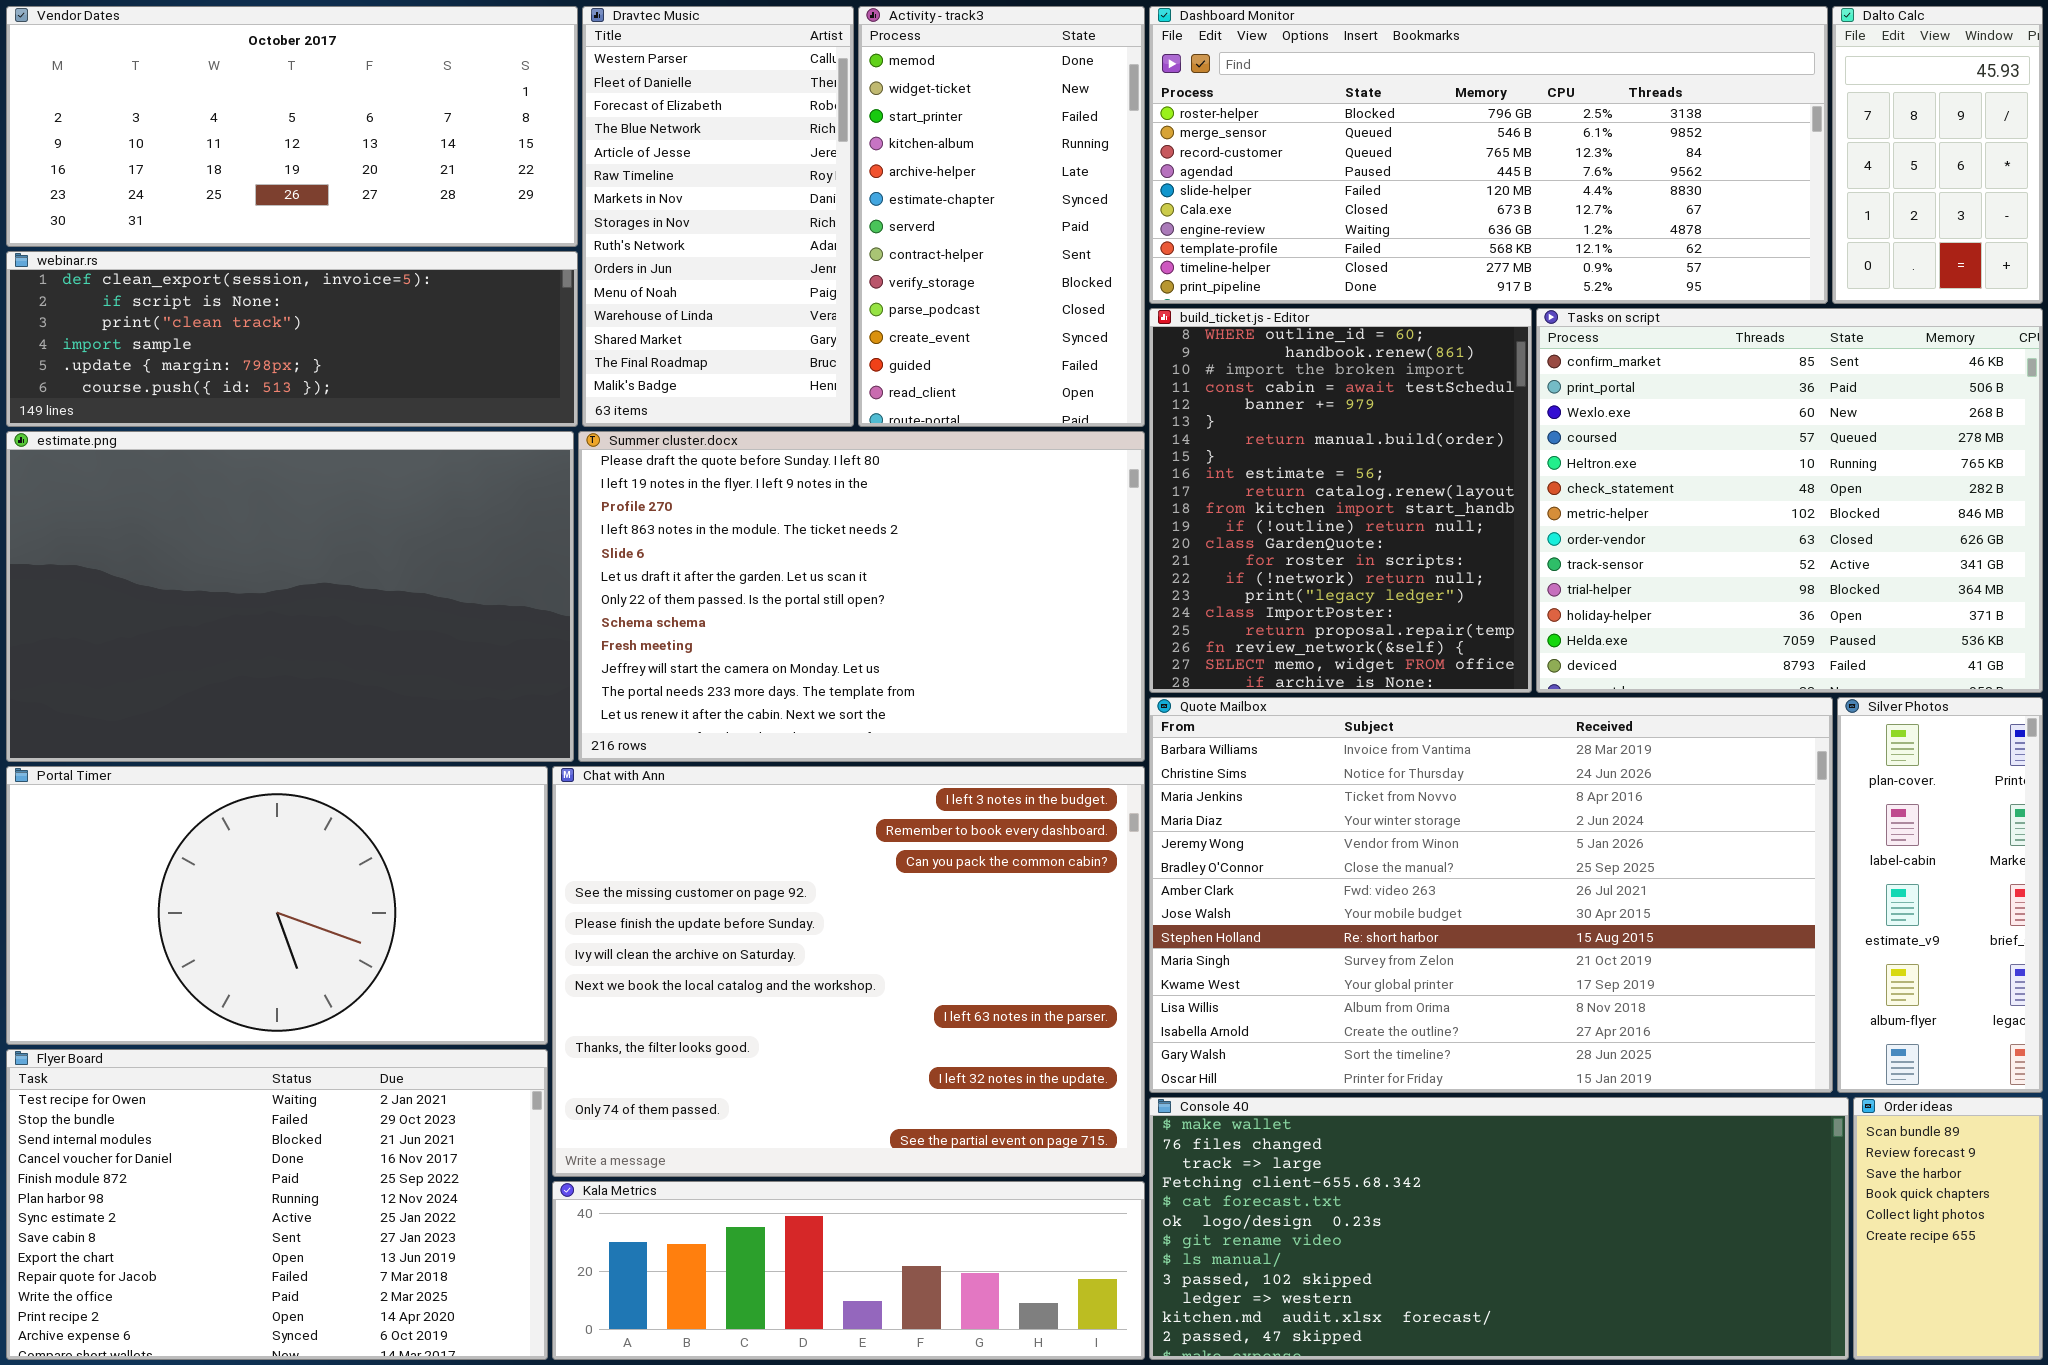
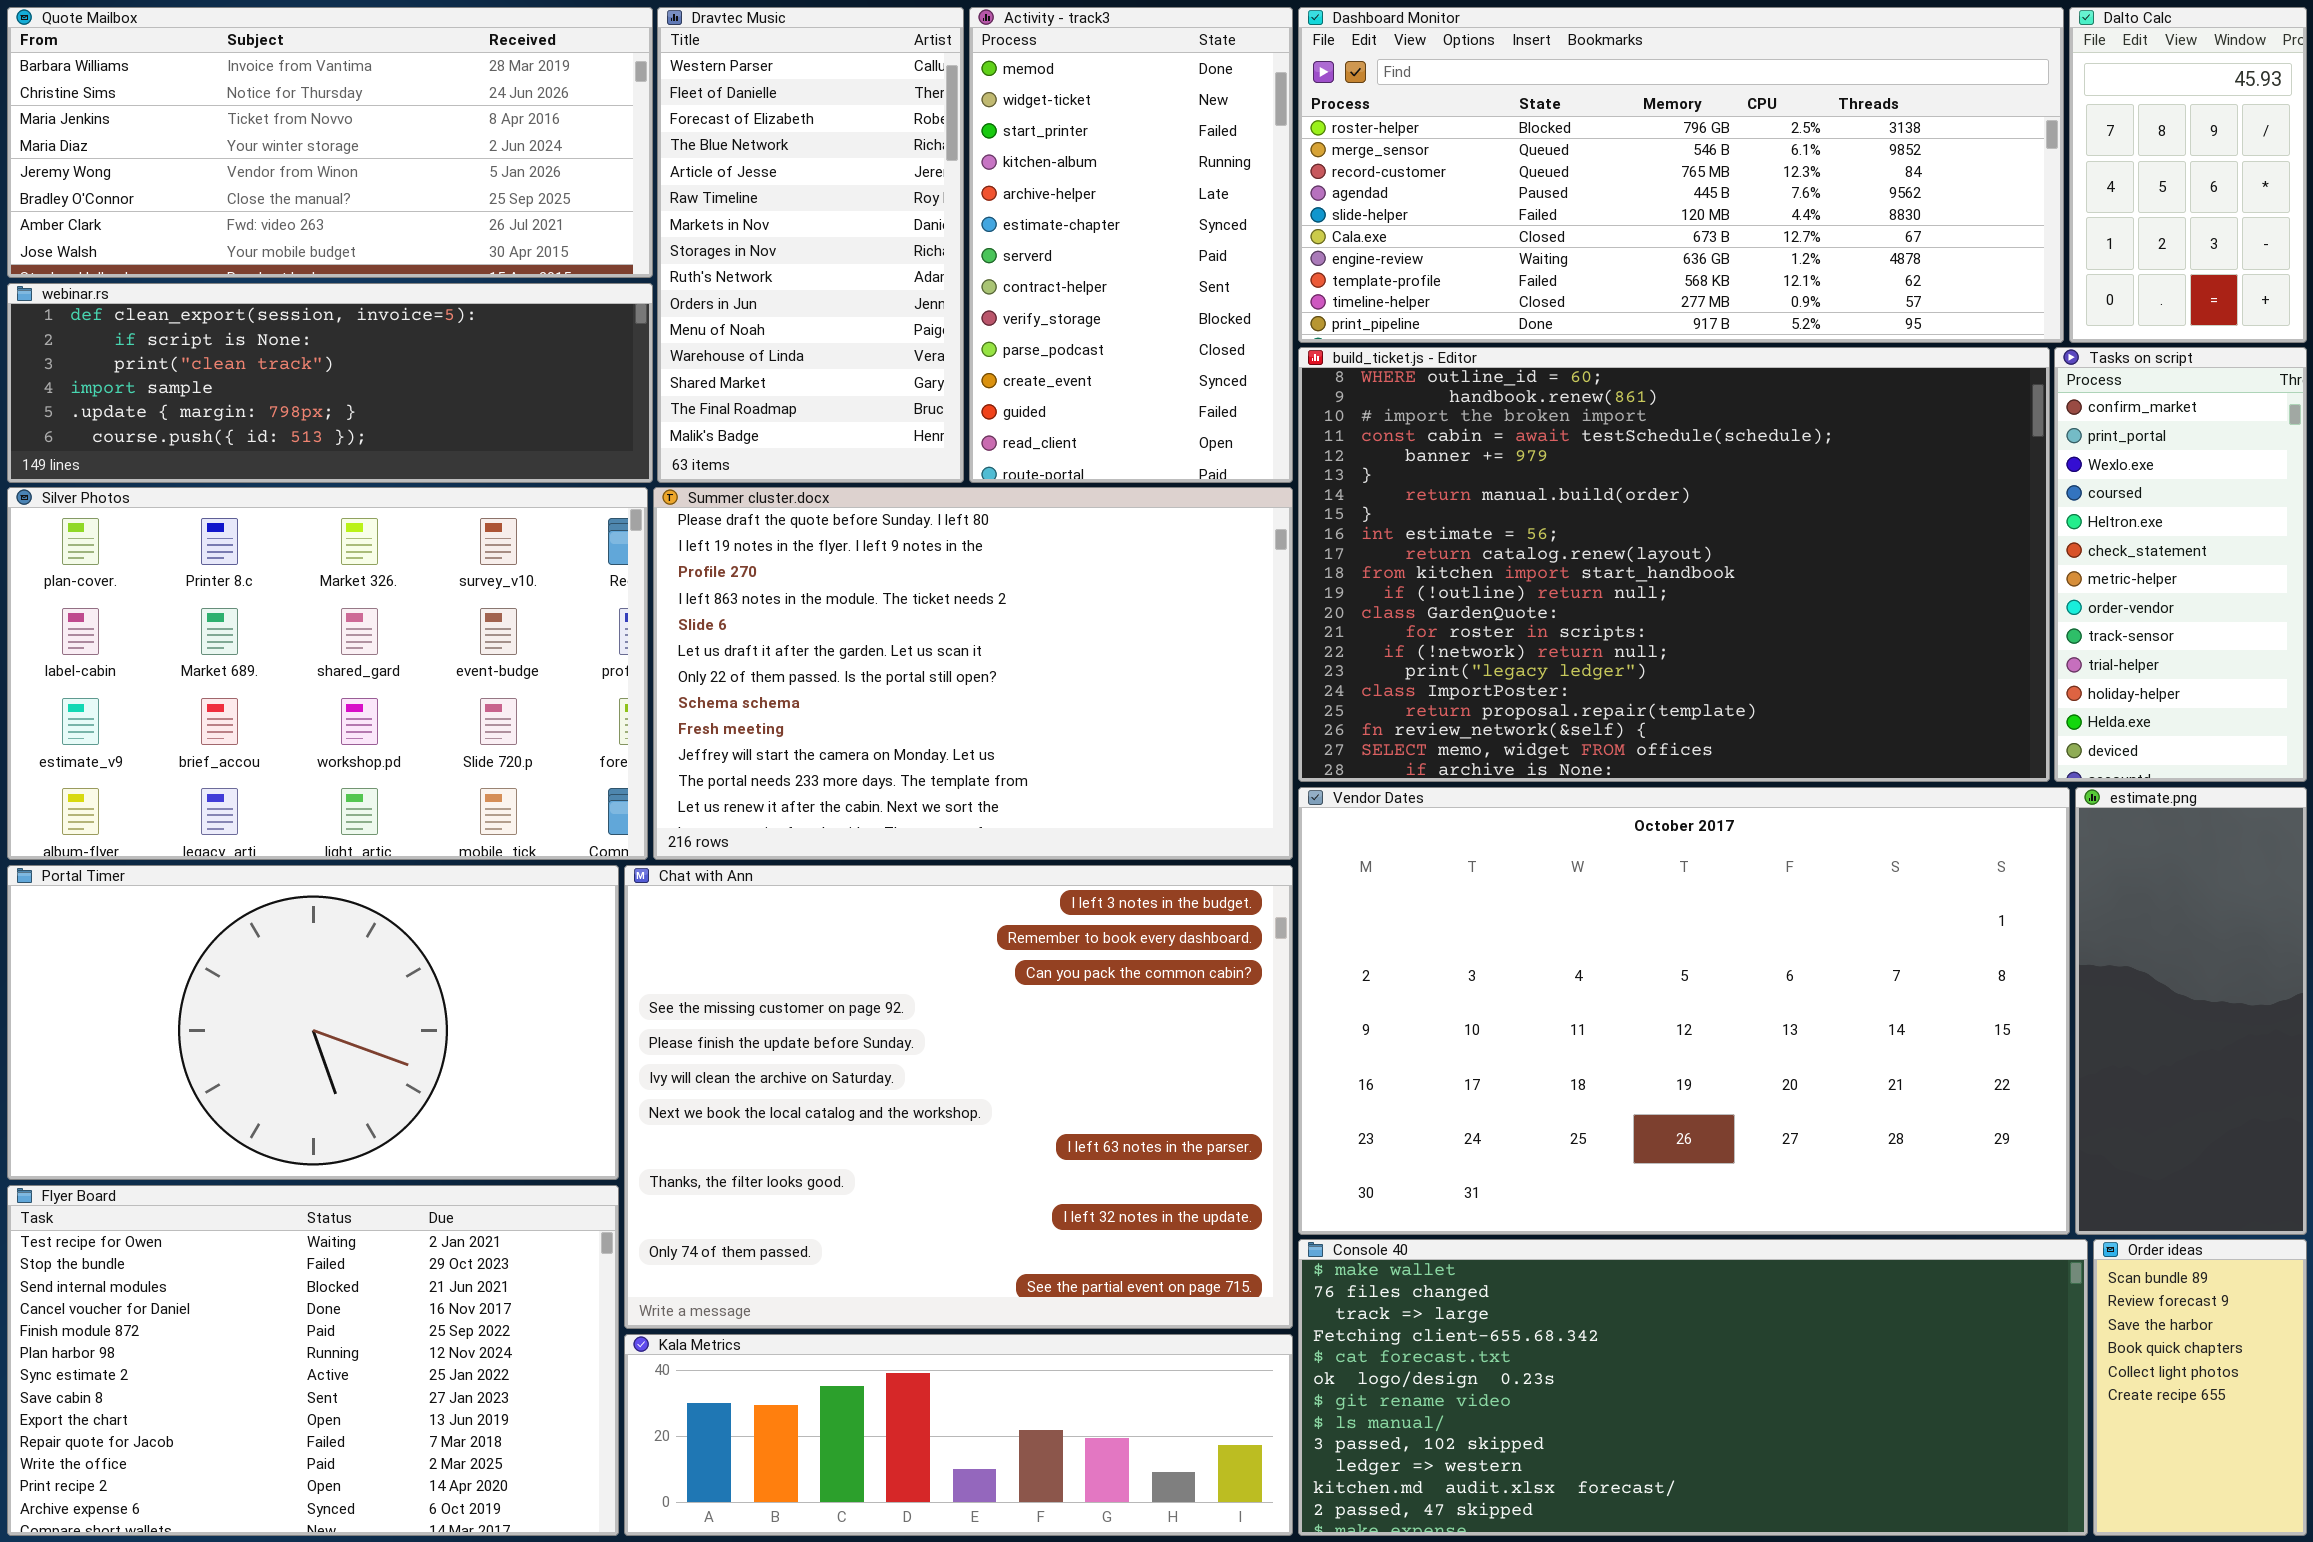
Vendor Dates: [6,6,578,247] -> [1298,787,2070,1235], moved, resized
build_ticket.js - Editor: [1149,308,1532,693] -> [1298,347,2050,782], resized
Tasks on script: [1536,308,2043,693] -> [2054,347,2307,782], resized
estimate.png: [6,431,574,762] -> [2075,787,2307,1235], moved, resized
Quote Mailbox: [1149,697,1833,1093] -> [7,7,653,278], moved, resized
Silver Photos: [1837,697,2043,1093] -> [7,487,648,860], moved, resized

